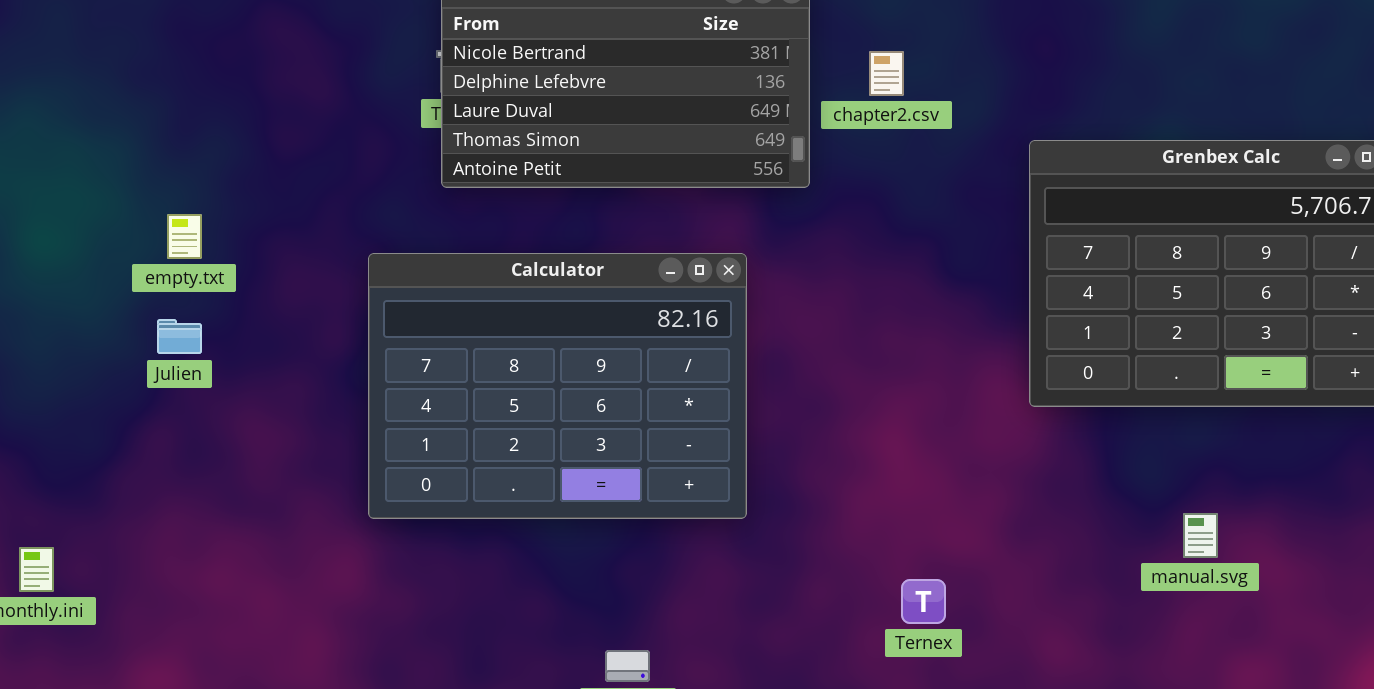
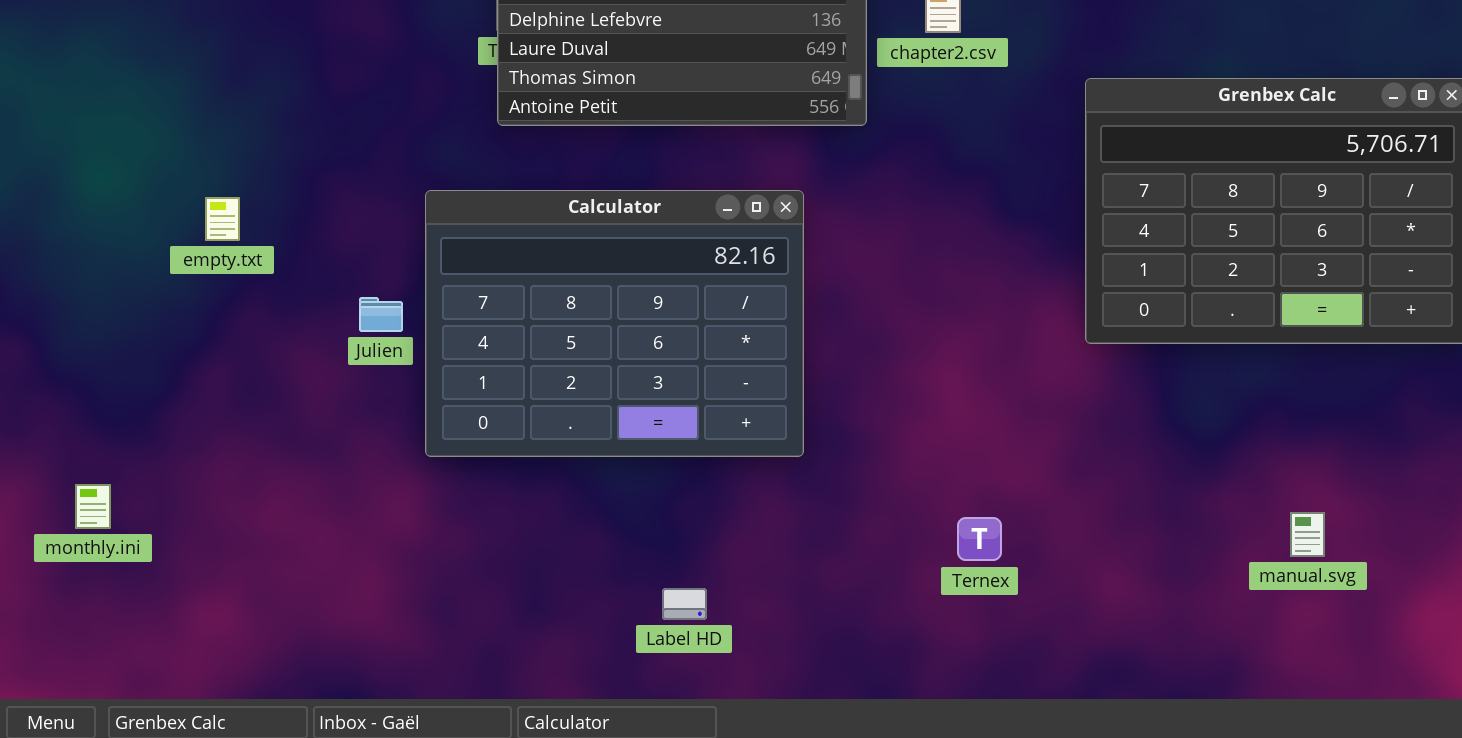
empty.txt: [167,214,202,259] -> [205,197,240,241], moved
Julien: [157,319,202,354] -> [359,297,403,332], moved
manual.svg: [1183,513,1218,558] -> [1290,512,1325,557], moved

